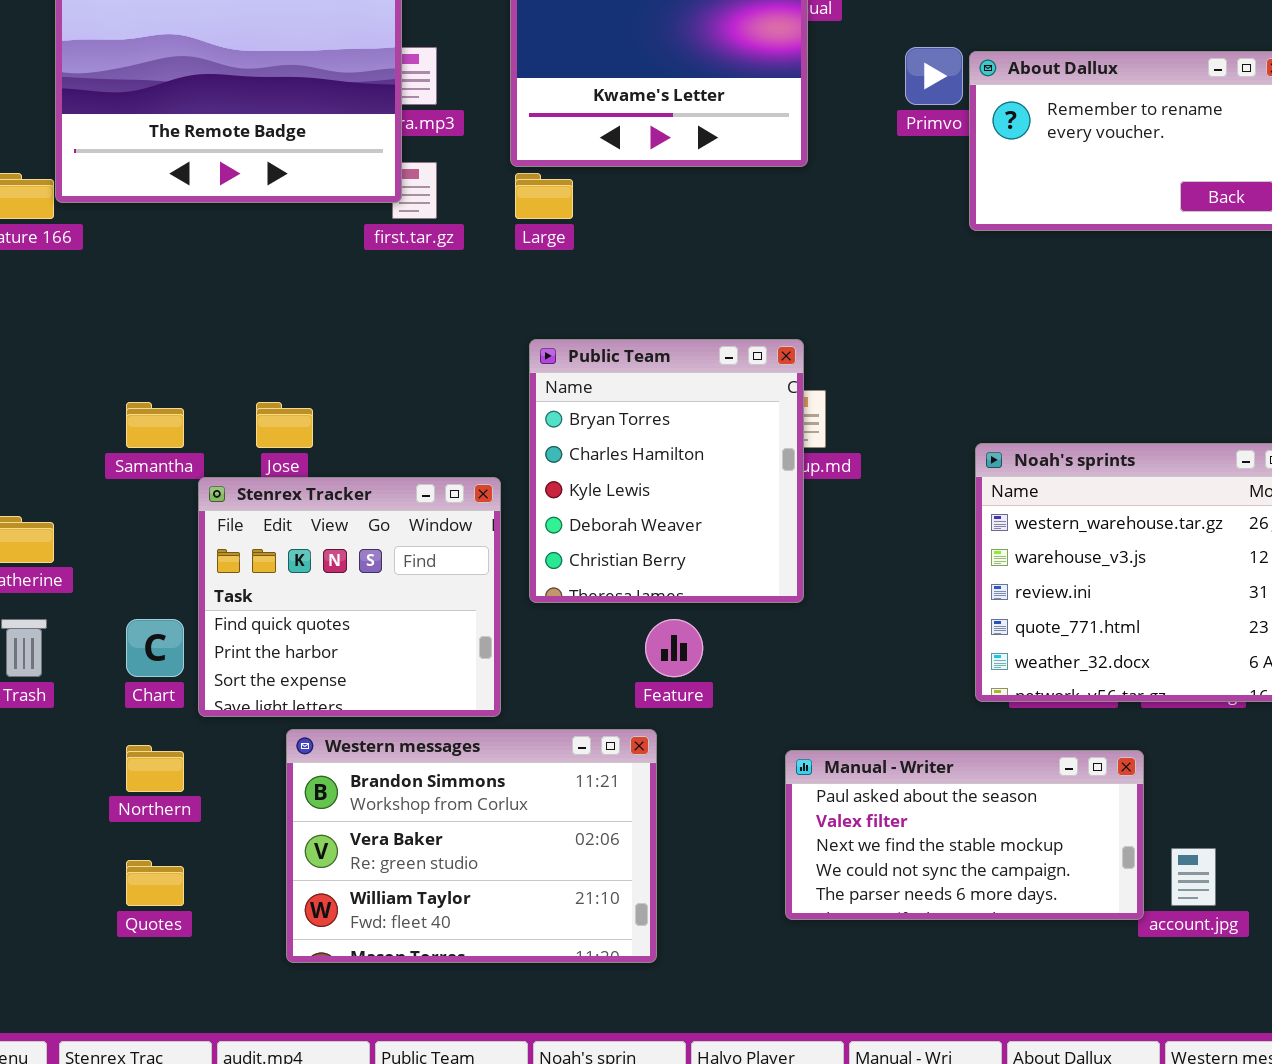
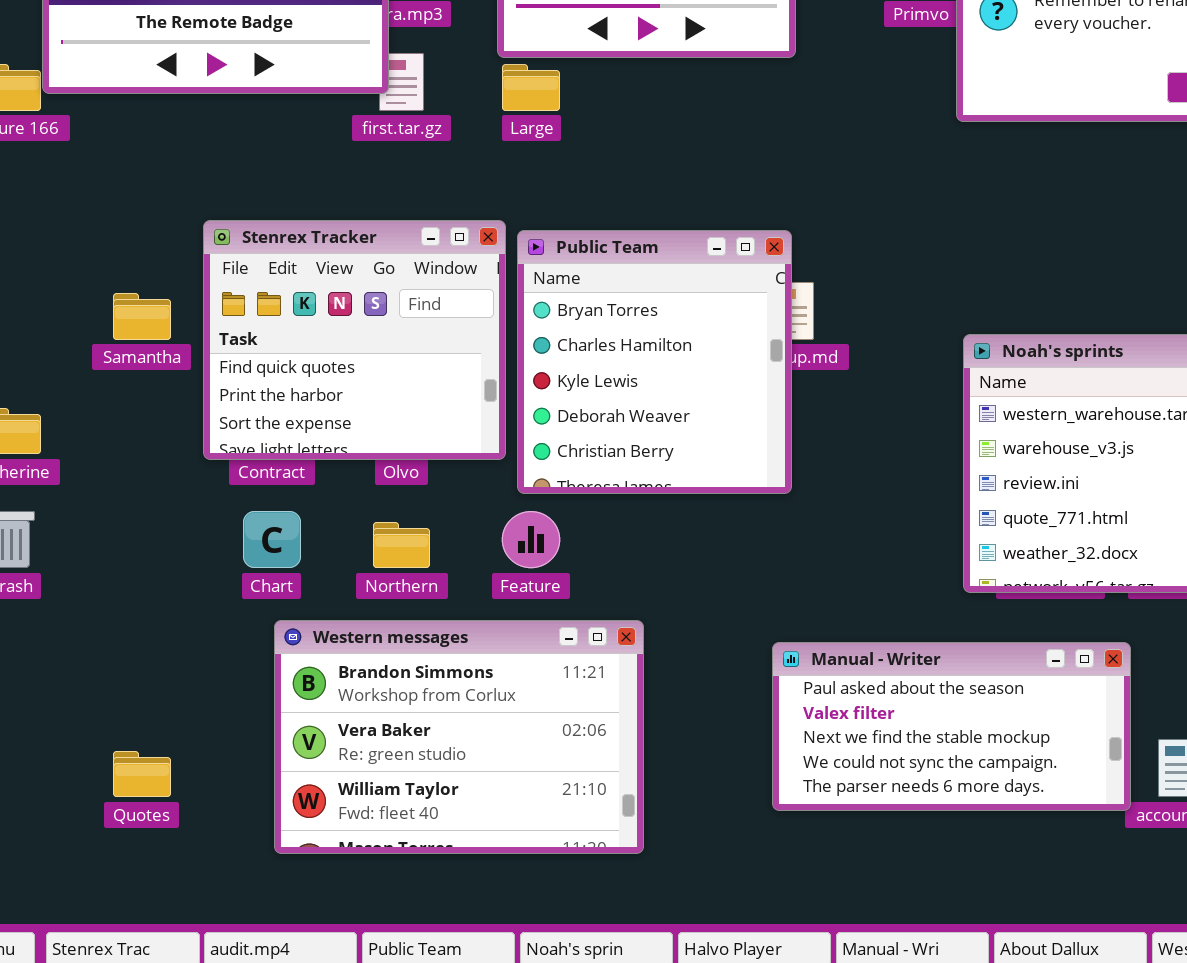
Stenrex Tracker: [198,477,501,717] -> [203,220,506,460], moved
Chart: [126,619,184,677] -> [243,511,301,568], moved
Feature: [645,619,703,677] -> [502,511,560,568], moved
Northern: [126,745,184,792] -> [373,522,430,568], moved

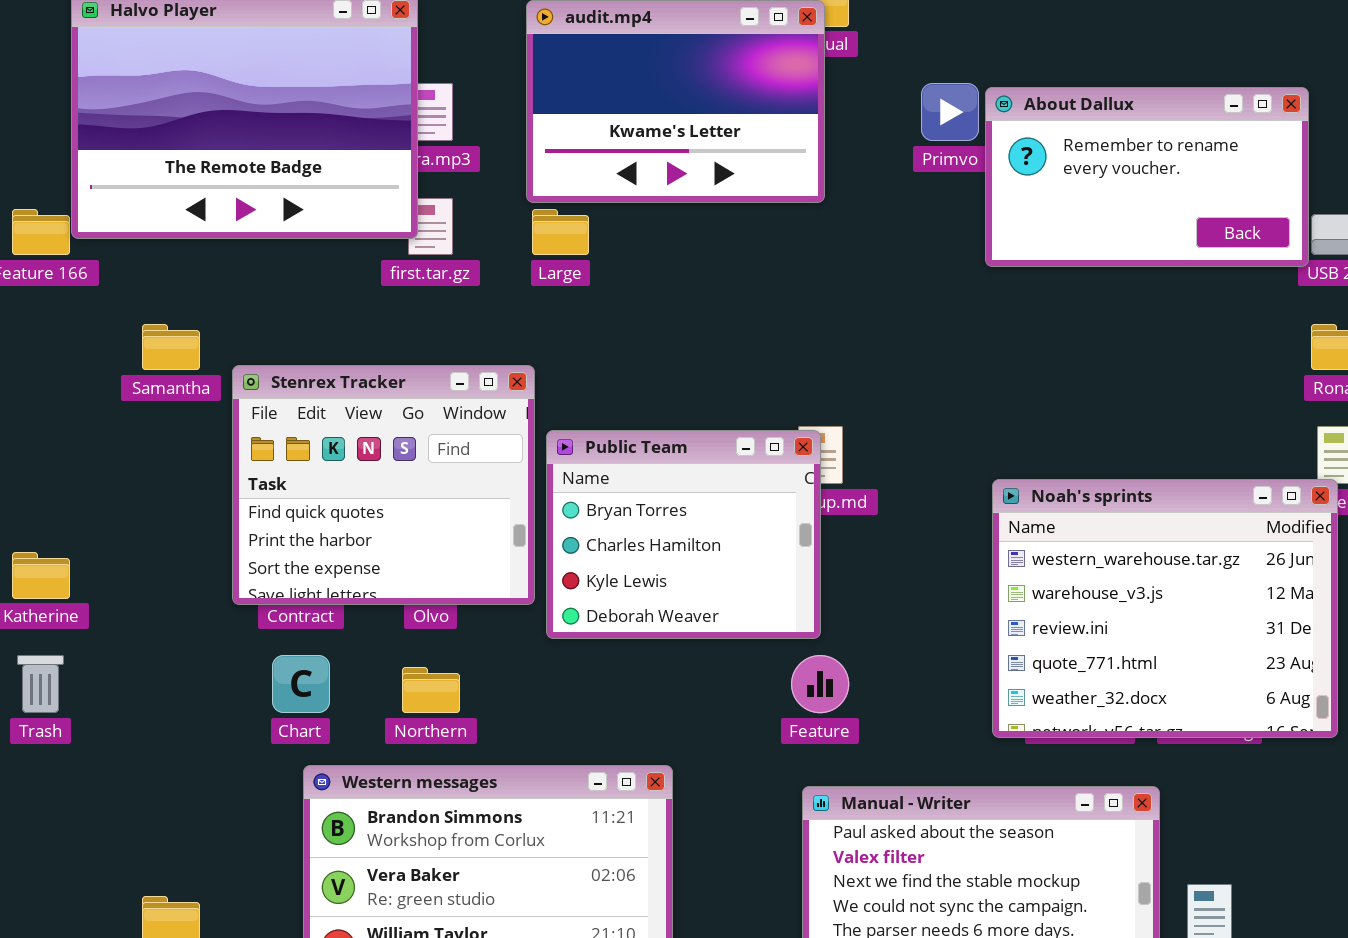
Public Team: [517,230,792,494] -> [546,430,821,639], resized
Samantha: [113,293,171,340] -> [142,324,200,370], moved
Feature: [502,511,560,568] -> [791,655,849,713], moved

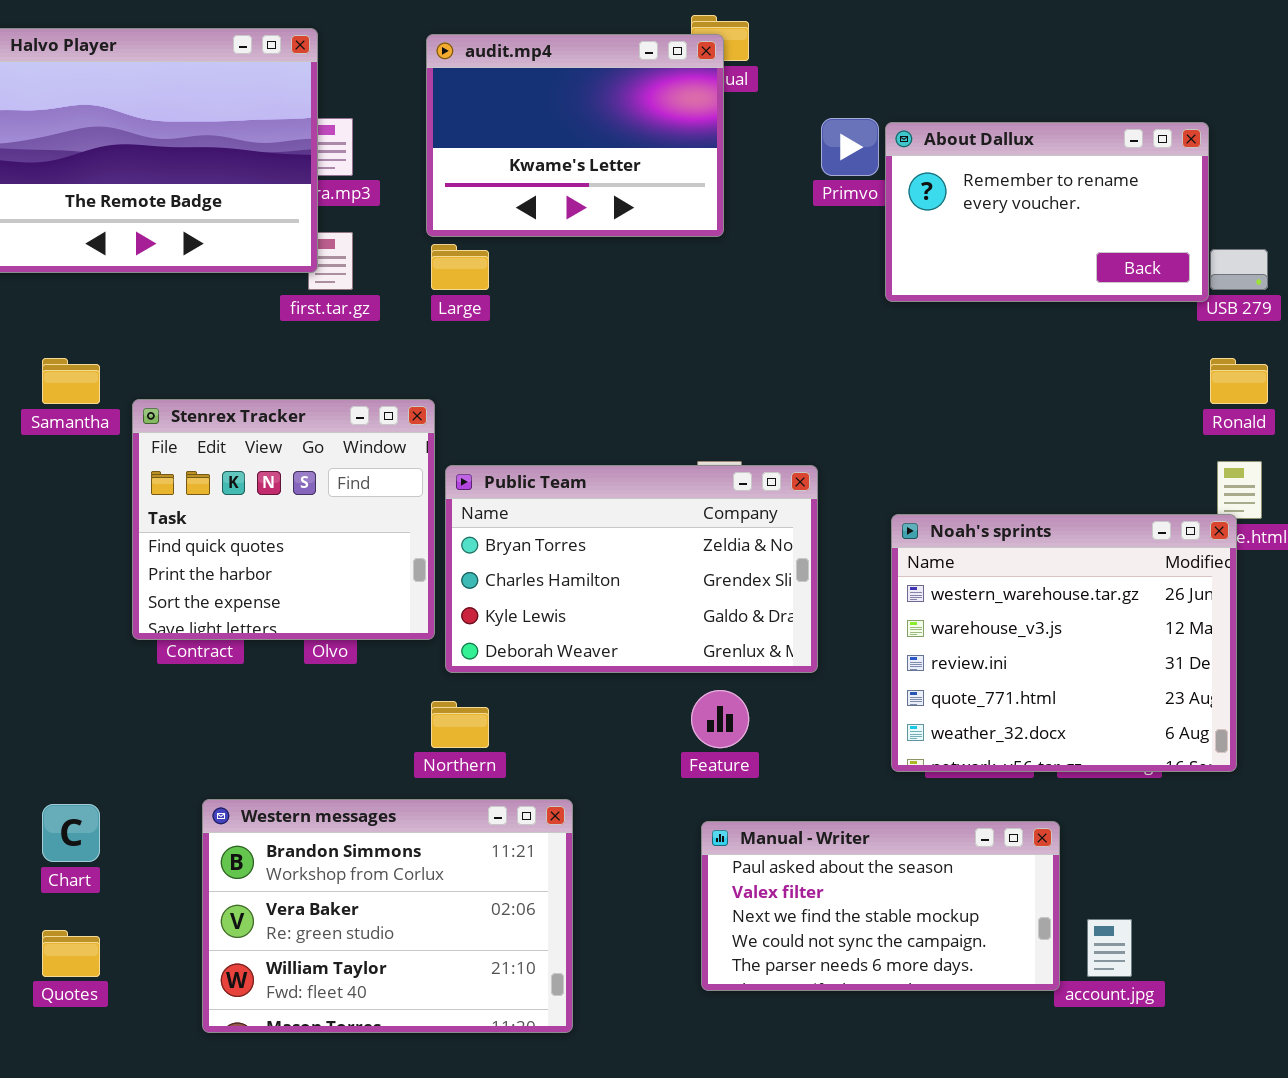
Public Team: [546,430,821,639] -> [445,465,818,673], resized
Chart: [272,655,330,713] -> [42,804,100,862], moved
Northern: [402,667,460,713] -> [431,701,489,748], moved

